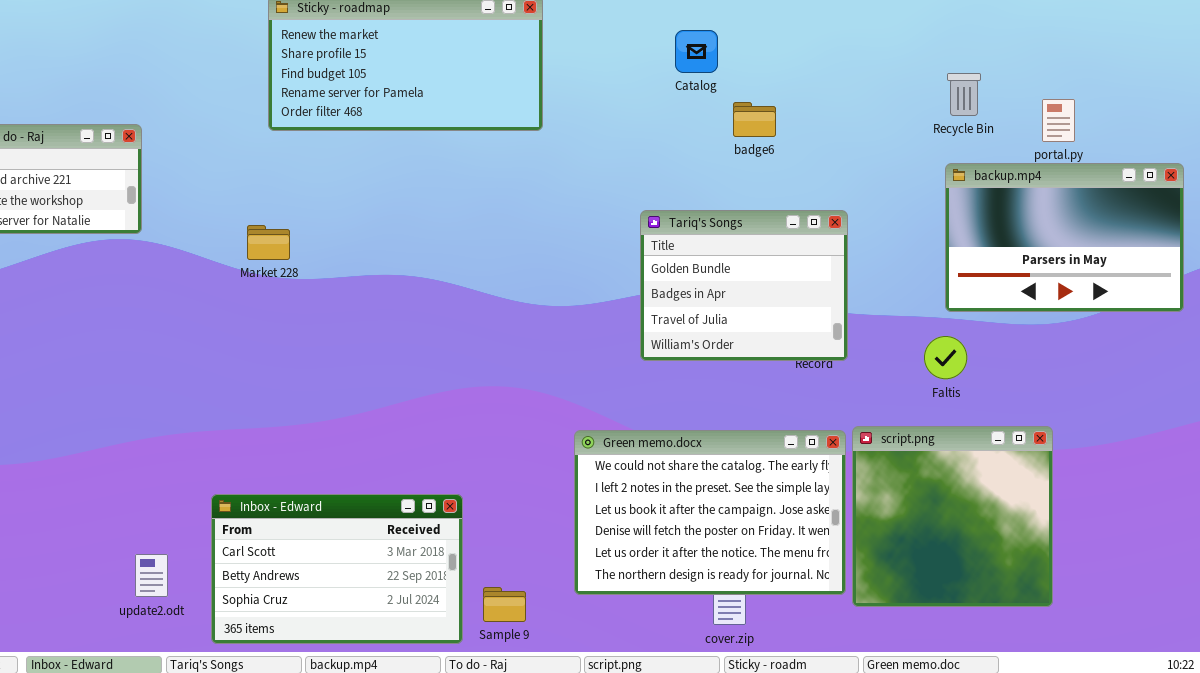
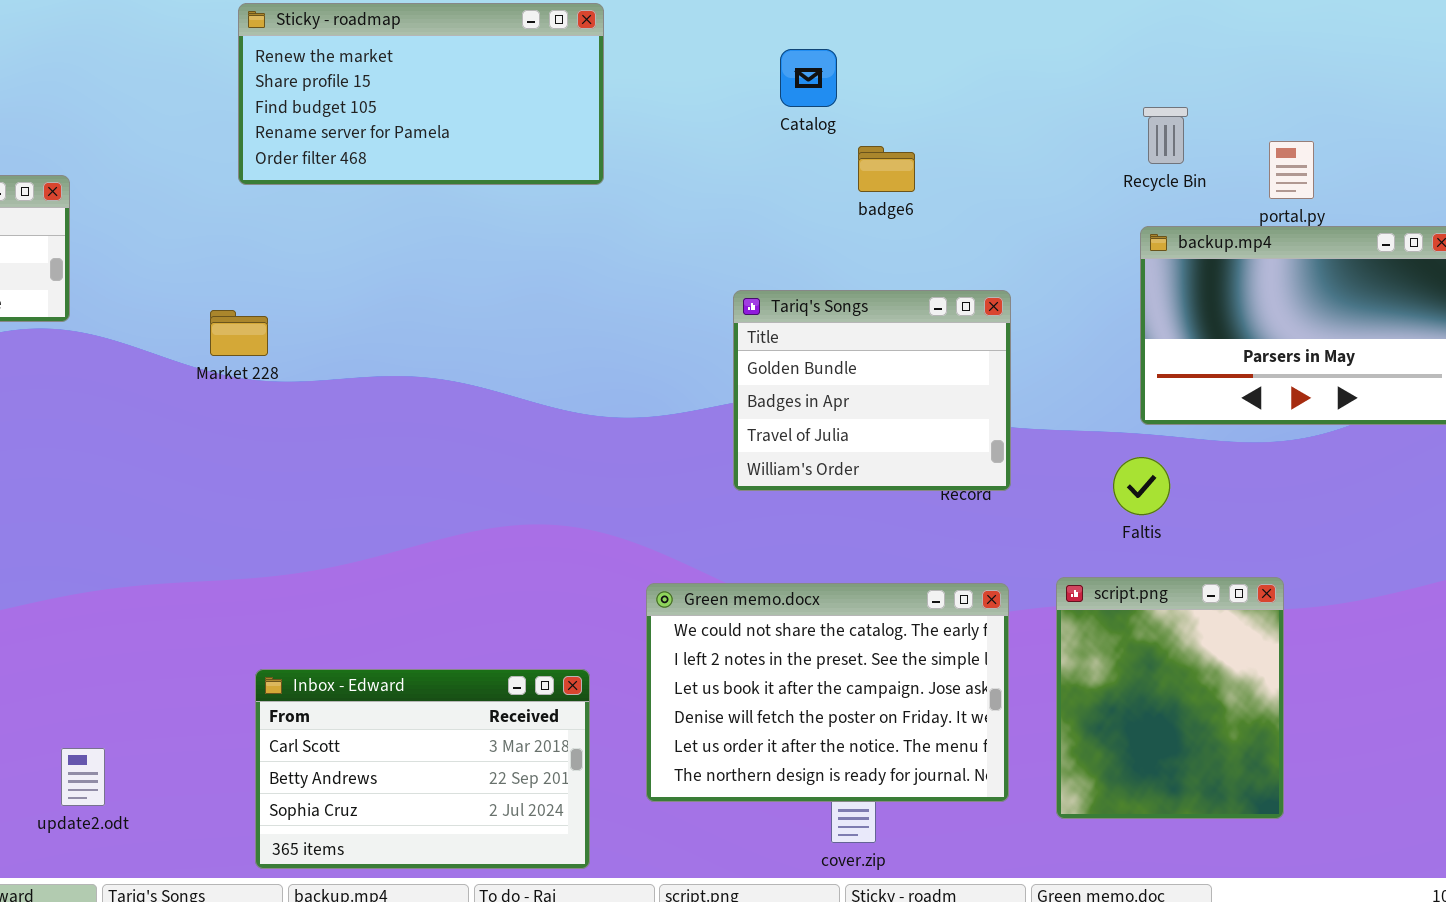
script.png: [852,426,1053,607] -> [1056,577,1284,819], resized
Inbox - Edward: [211,494,463,644] -> [255,669,590,869], moved

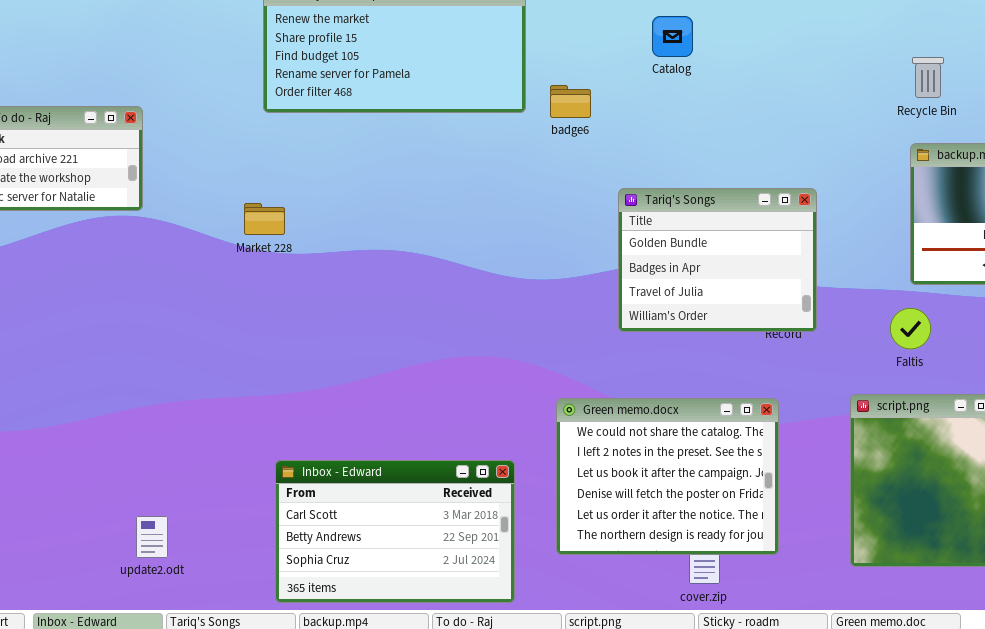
badge6: [858,146,915,192] -> [550,85,591,118], moved
Green memo.docx: [646,583,1009,802] -> [556,398,779,555], resized

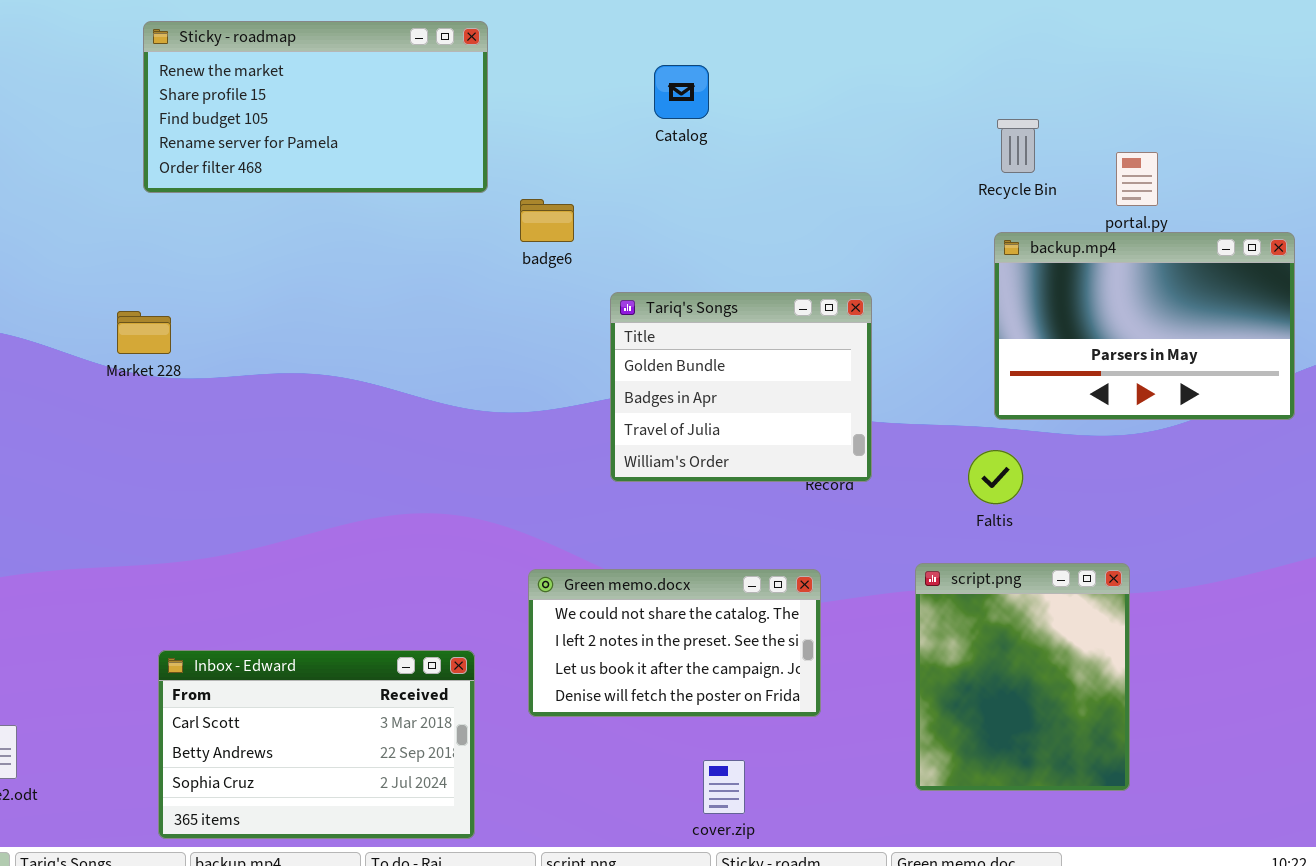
badge6: [550,85,591,118] -> [520,199,574,242], moved
Green memo.docx: [556,398,779,555] -> [528,569,821,717], resized

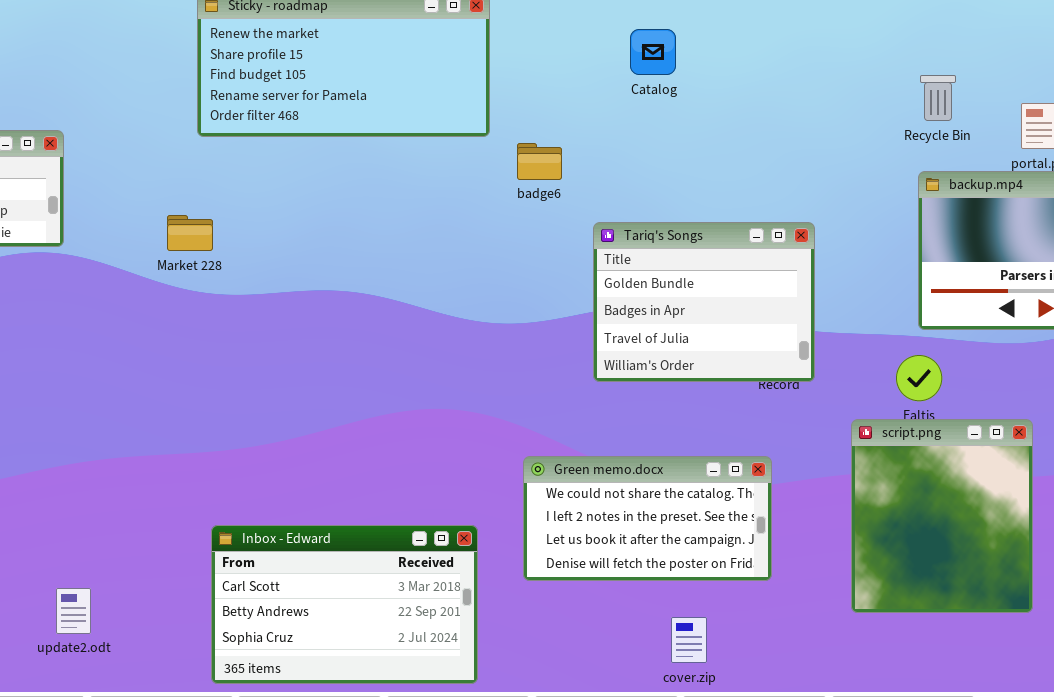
Market 228: [117,311,171,354] -> [167,215,213,251], moved
script.png: [915,563,1130,791] -> [851,419,1033,613], moved

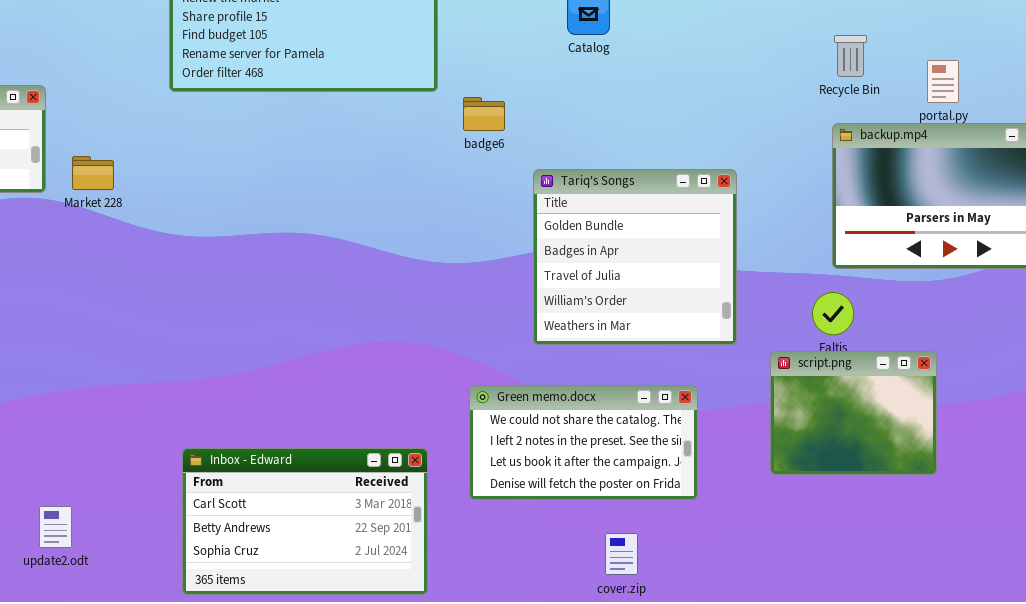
Market 228: [167,215,213,251] -> [72,156,114,190], moved
Tariq's Songs: [593,222,815,382] -> [533,169,737,345], resized
script.png: [851,419,1033,613] -> [770,351,937,475], resized

